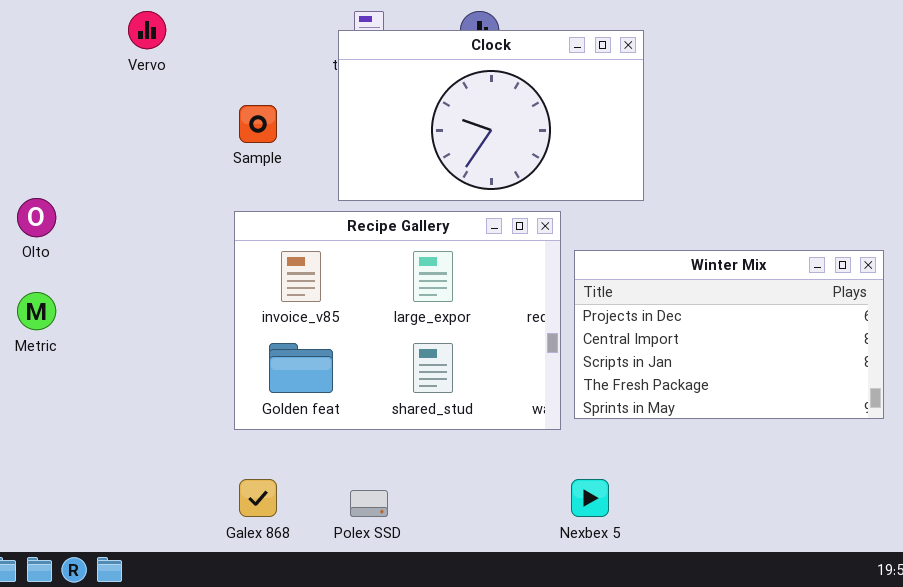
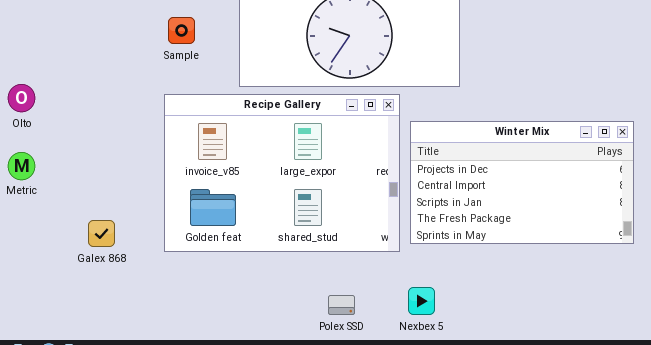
Galex 868: [239,479,277,517] -> [88,220,115,247], moved
Polex SSD: [350,490,388,517] -> [328,295,355,315], moved

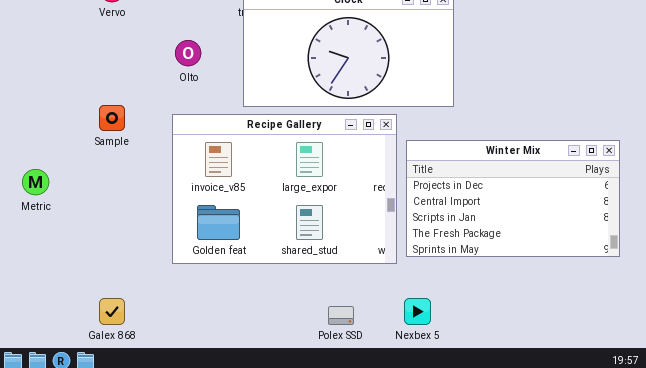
Sample: [168,17,195,44] -> [99,105,125,131], moved
Olto: [8,84,35,112] -> [175,40,201,66], moved
Galex 868: [88,220,115,247] -> [99,298,125,325], moved

